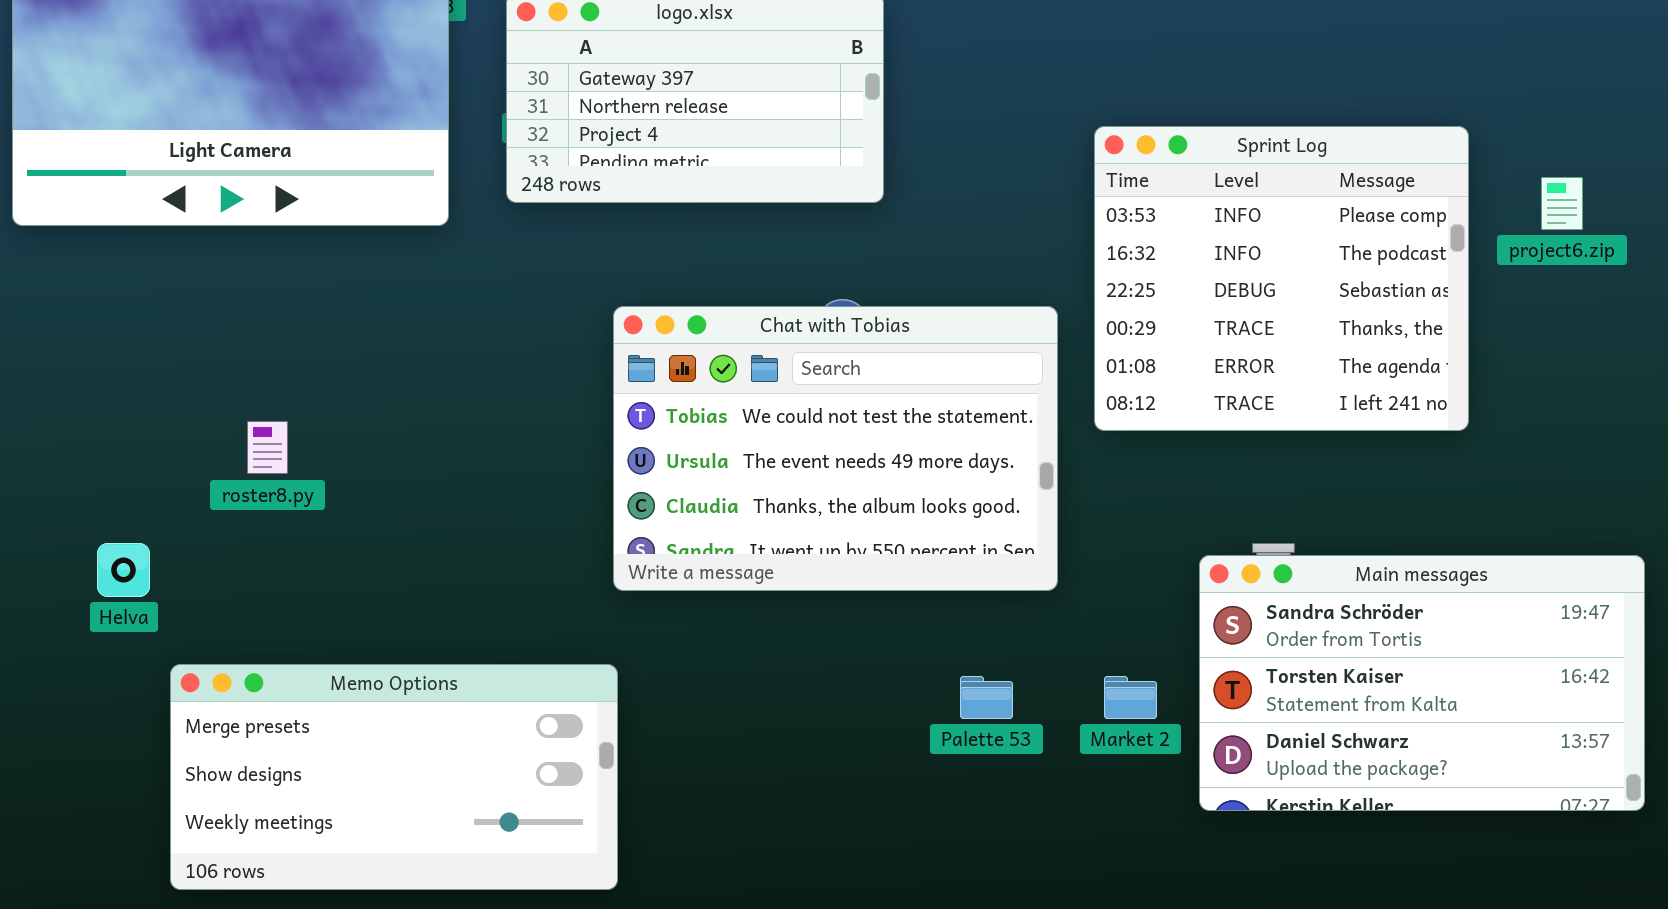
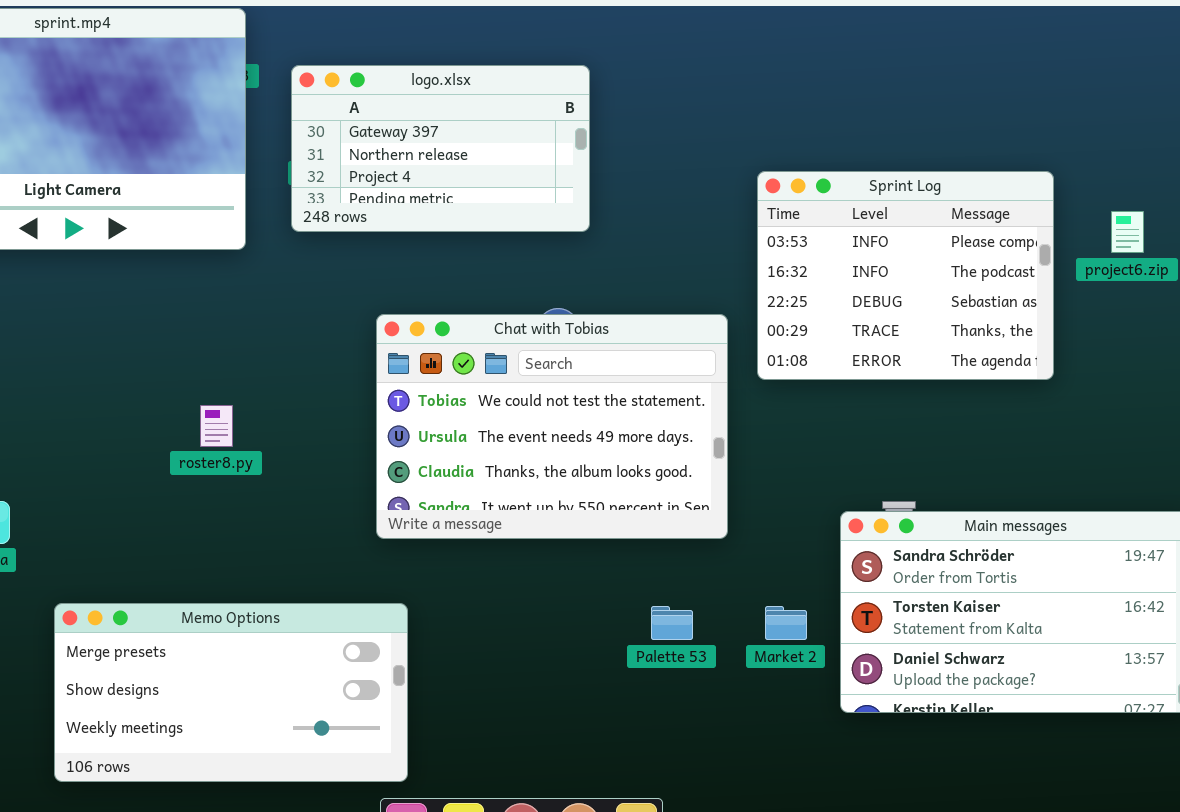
Sprint Log: [1094,126,1469,431] -> [757,171,1054,380], resized
roster8.py: [247,421,288,474] -> [200,405,233,447], moved
Memo Options: [170,664,618,890] -> [54,603,408,782], moved

